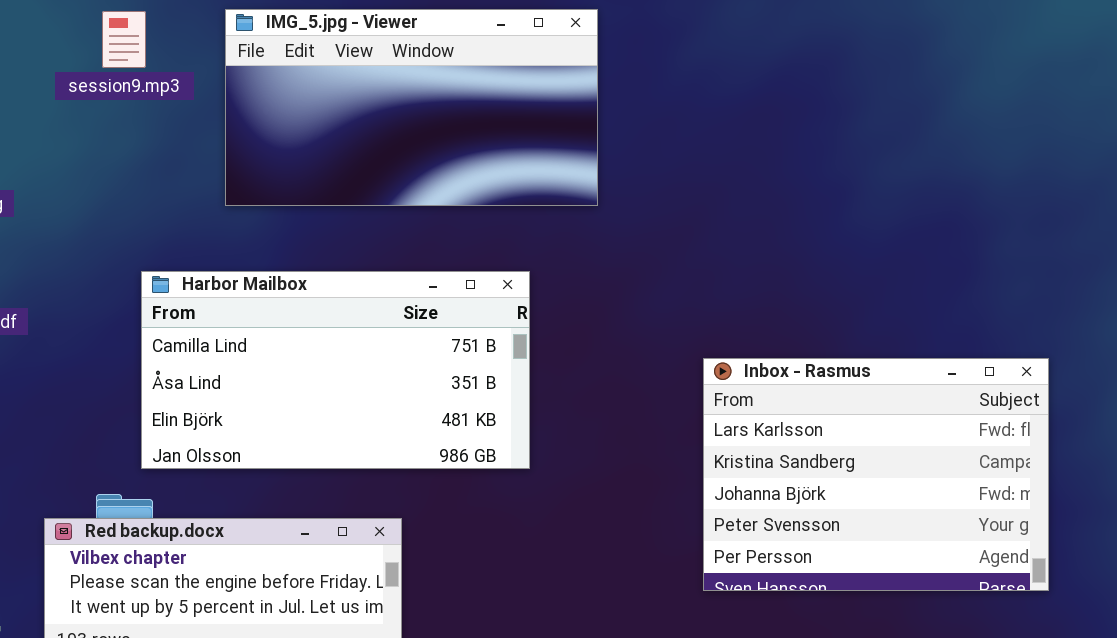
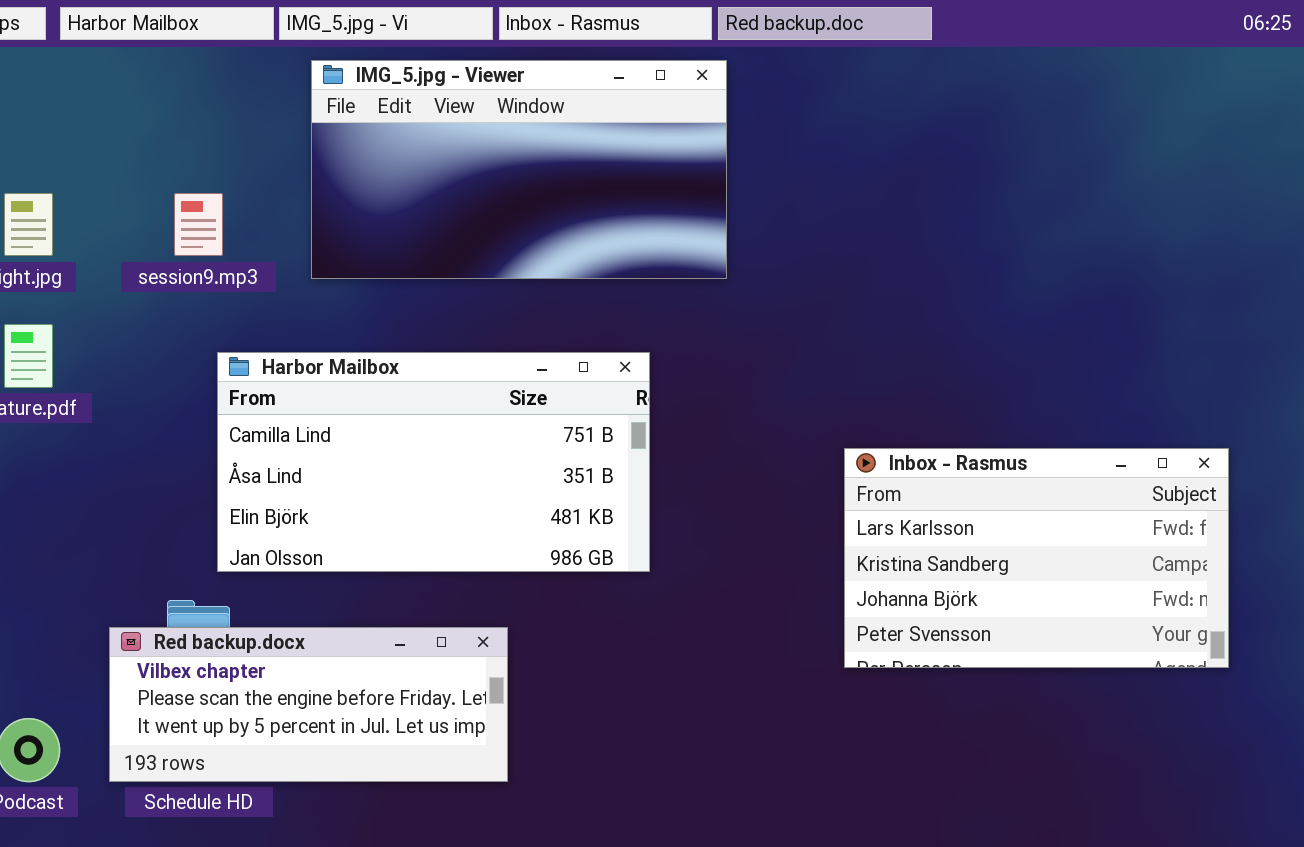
session9.mp3: [102,11,146,68] -> [174,193,223,256], moved
Inbox - Rasmus: [703,358,1049,591] -> [844,448,1229,668], resized

